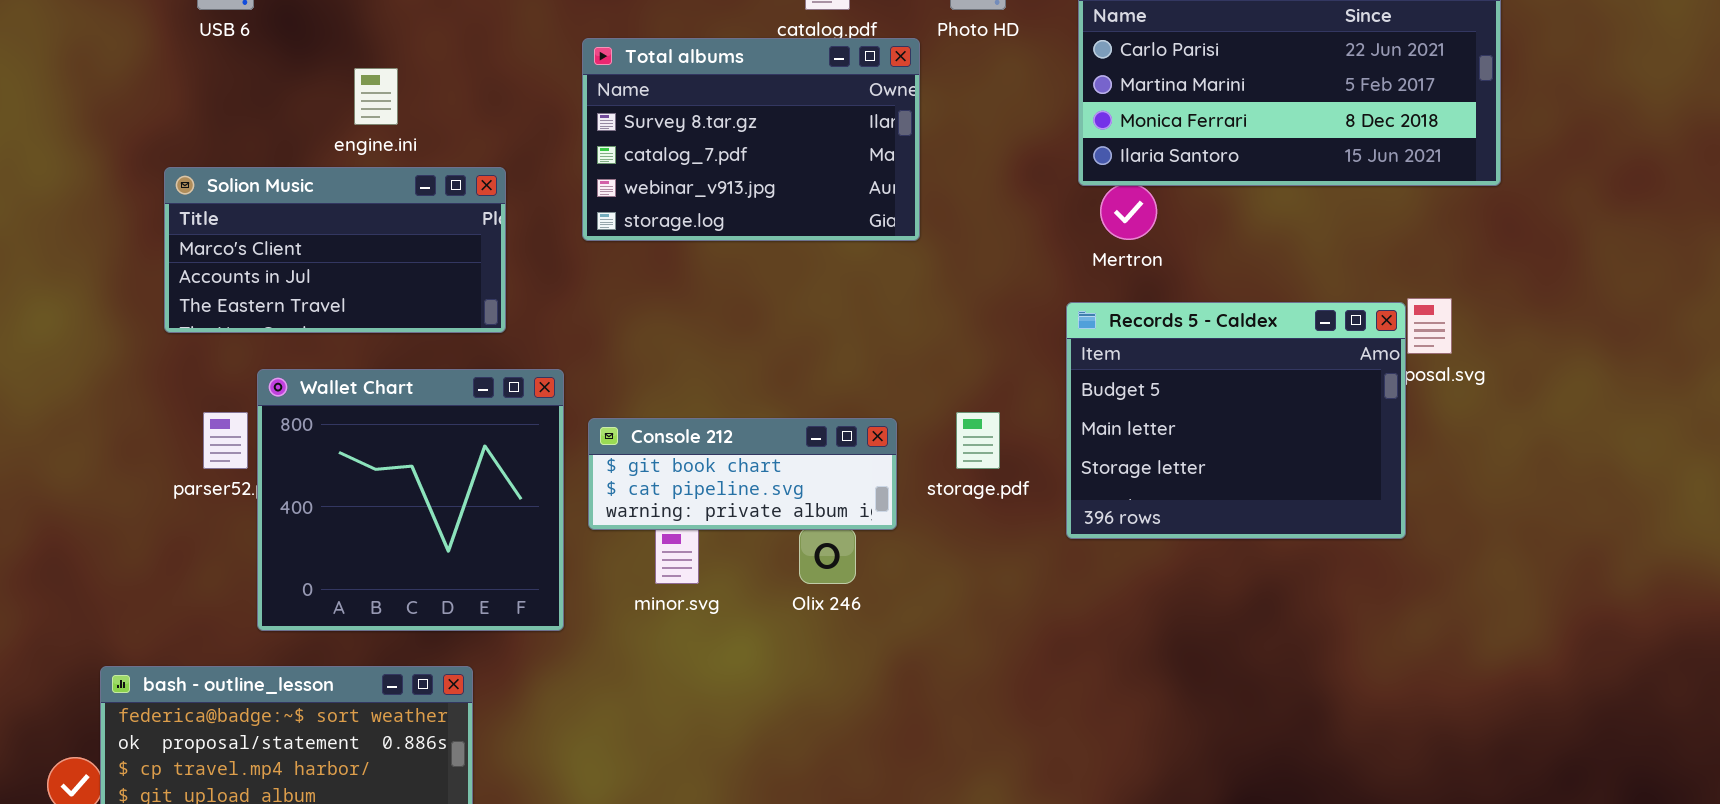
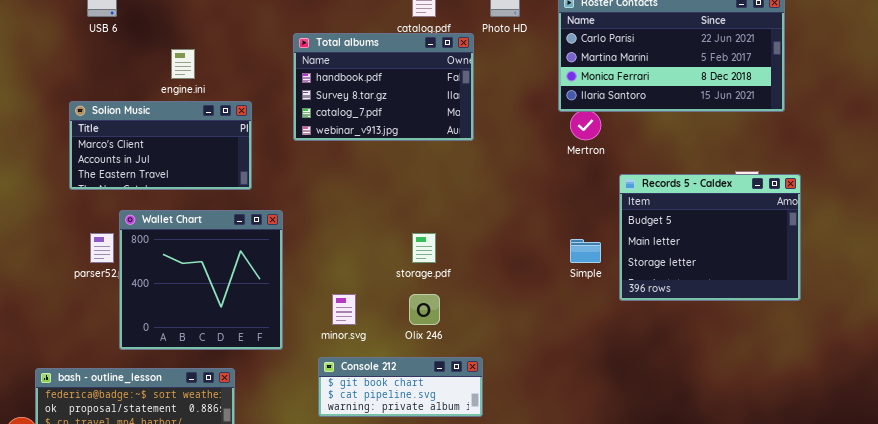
Total albums: [582,38,920,241] -> [293,33,474,141], scrolled up 1 row
Records 5 - Caldex: [1066,302,1406,539] -> [619,174,801,301], moved
storage.pdf: [956,412,1000,469] -> [412,233,436,263], moved
Console 212: [588,418,897,530] -> [318,357,483,417], moved

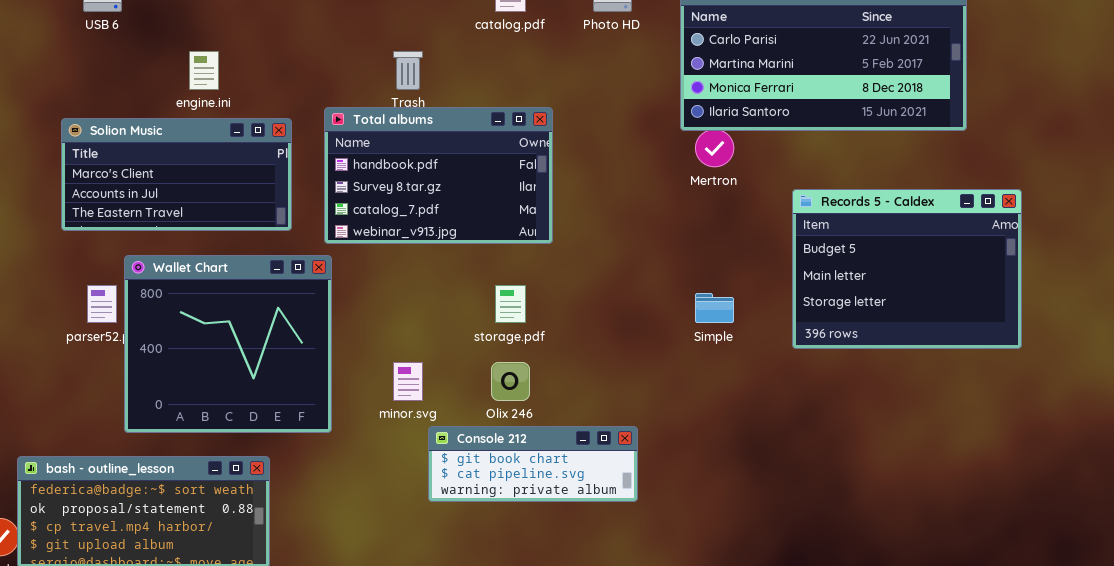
Total albums: [293,33,474,141] -> [324,107,553,244], moved
Records 5 - Caldex: [619,174,801,301] -> [792,189,1022,349], moved
Console 212: [318,357,483,417] -> [428,426,638,502], moved

